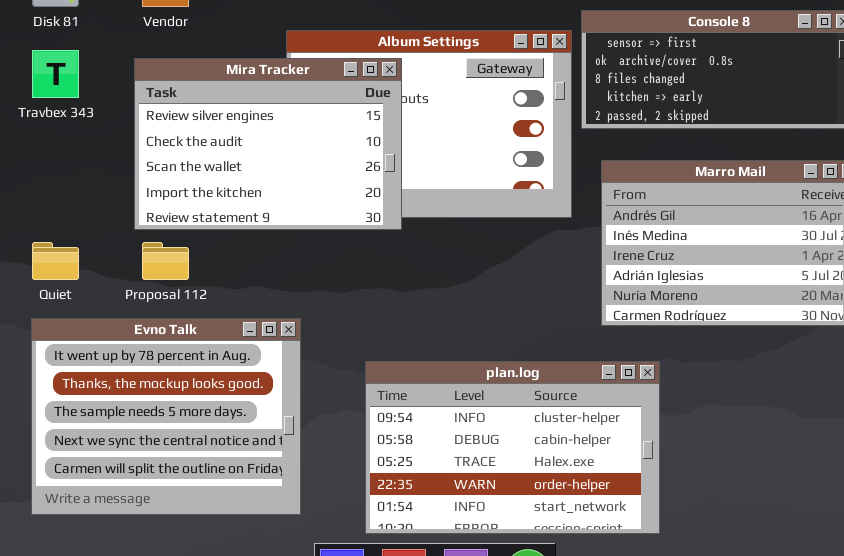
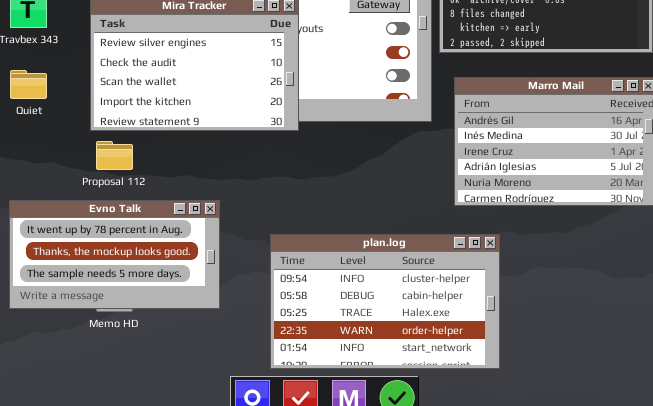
Quiet: [32,242,79,280] -> [10,70,47,99], moved
Evno Talk: [31,318,301,515] -> [9,200,220,309], resized

